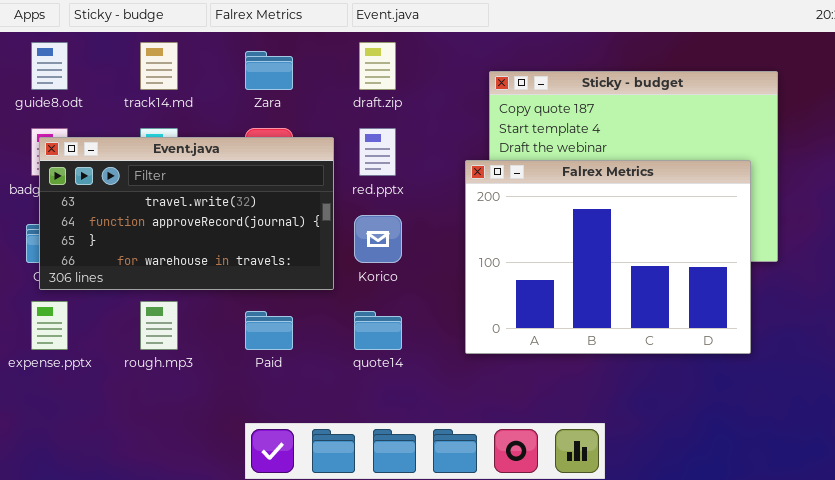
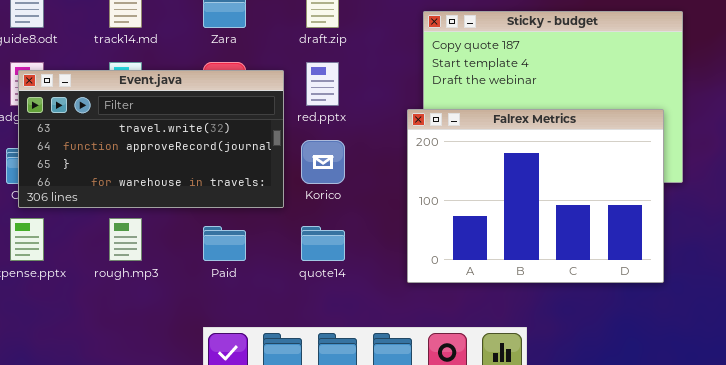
Falrex Metrics: [465,160,751,354] -> [407,109,664,283], moved

